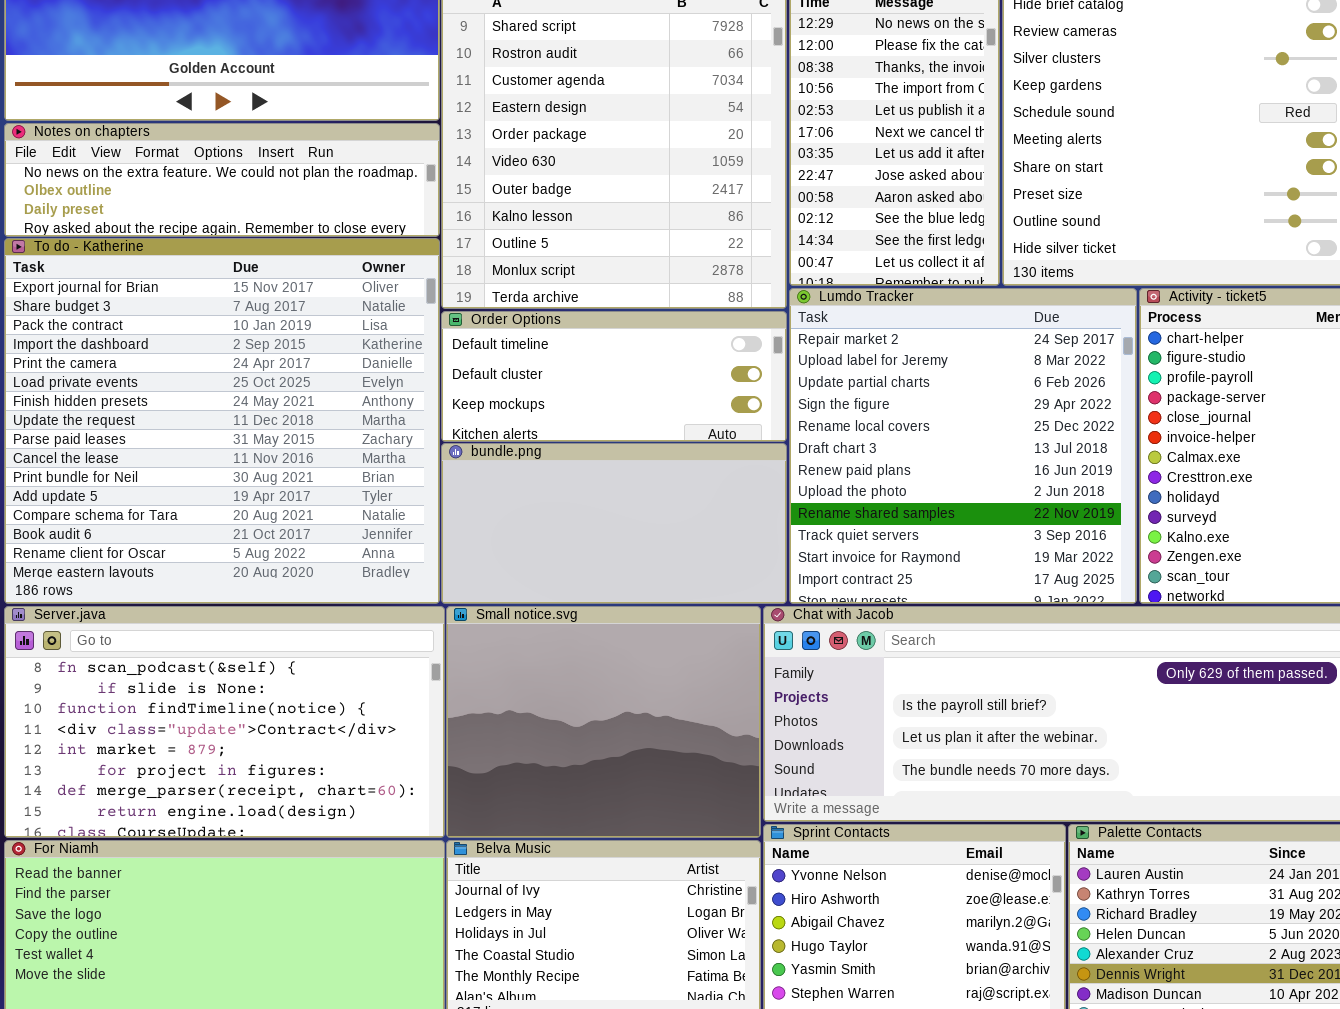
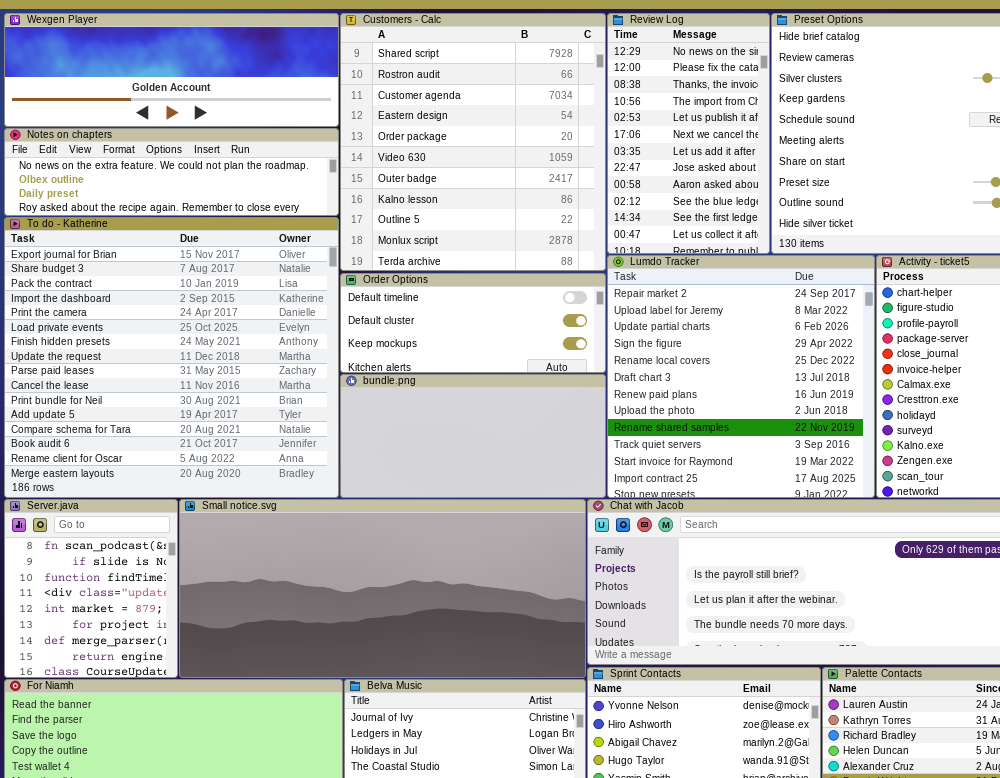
Server.java: [4,606,445,838] -> [4,499,178,678], resized
Small notice.svg: [446,606,761,838] -> [179,499,586,678], resized

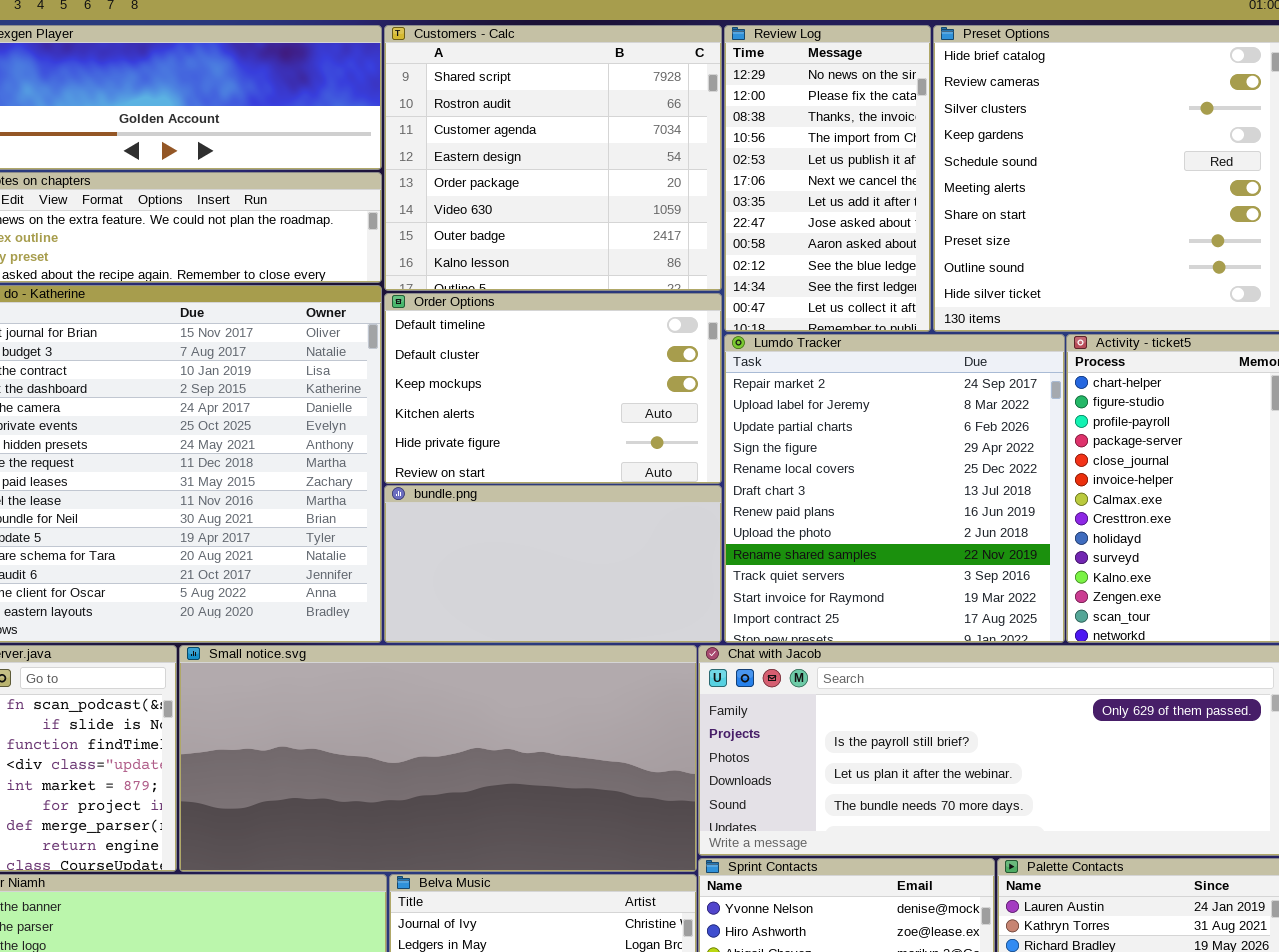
Customers - Calc: [340,13,606,271] -> [384,25,722,291], resized
Order Options: [340,273,606,373] -> [384,293,722,484], resized

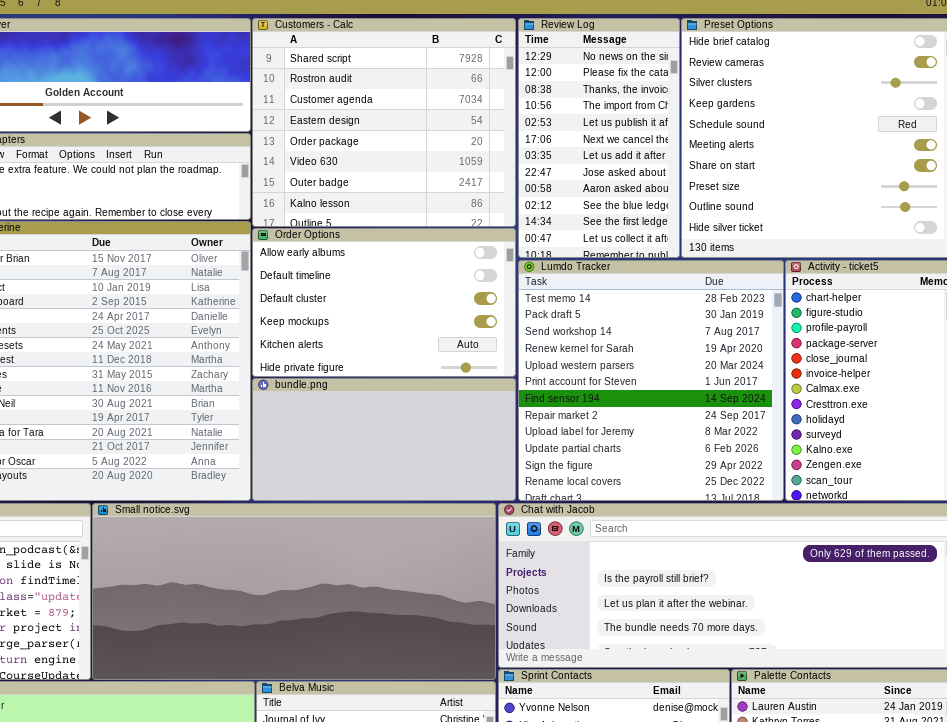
Order Options: [384,293,722,484] -> [252,228,516,377], scrolled up 1 row
Lumdo Tracker: [724,334,1065,643] -> [518,260,784,501], scrolled up 7 rows

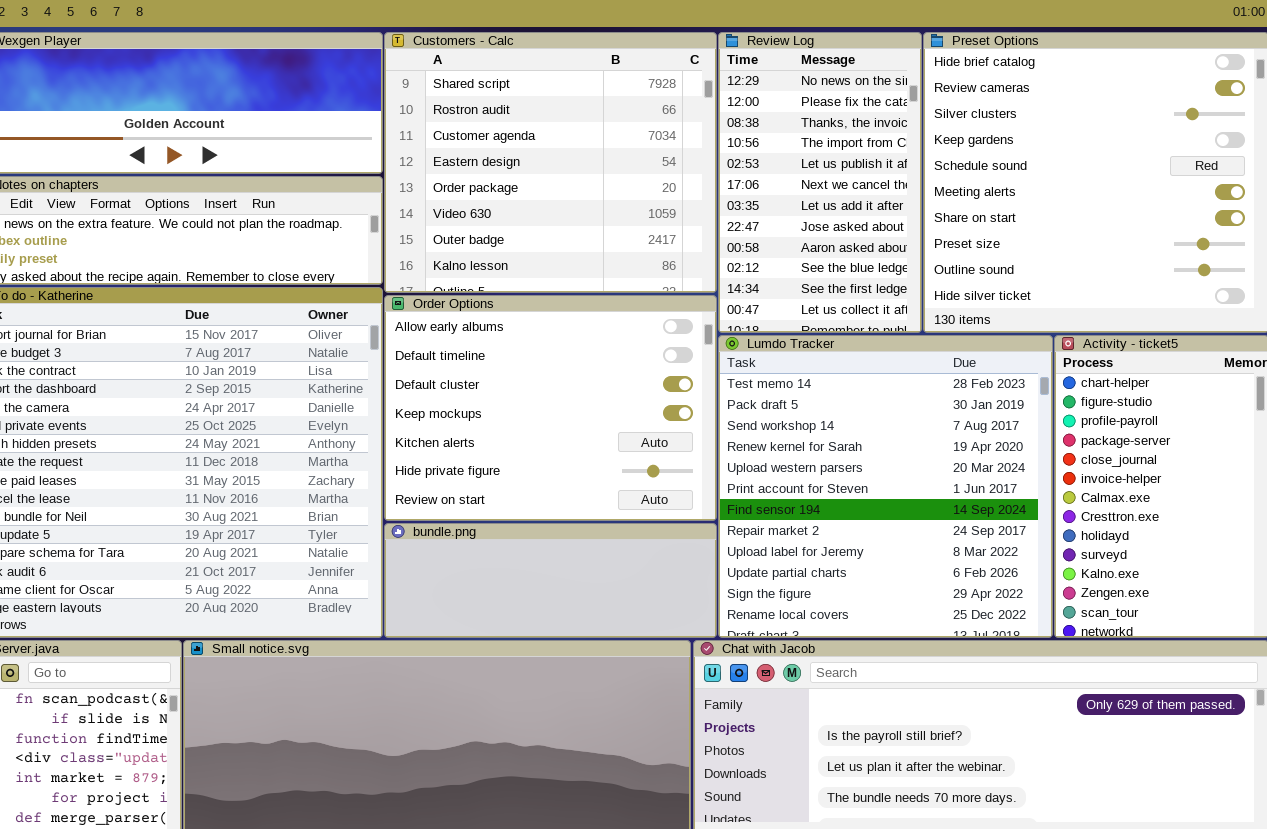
Order Options: [252,228,516,377] -> [384,295,717,521], resized
bundle.png: [252,378,516,501] -> [384,523,717,638], resized

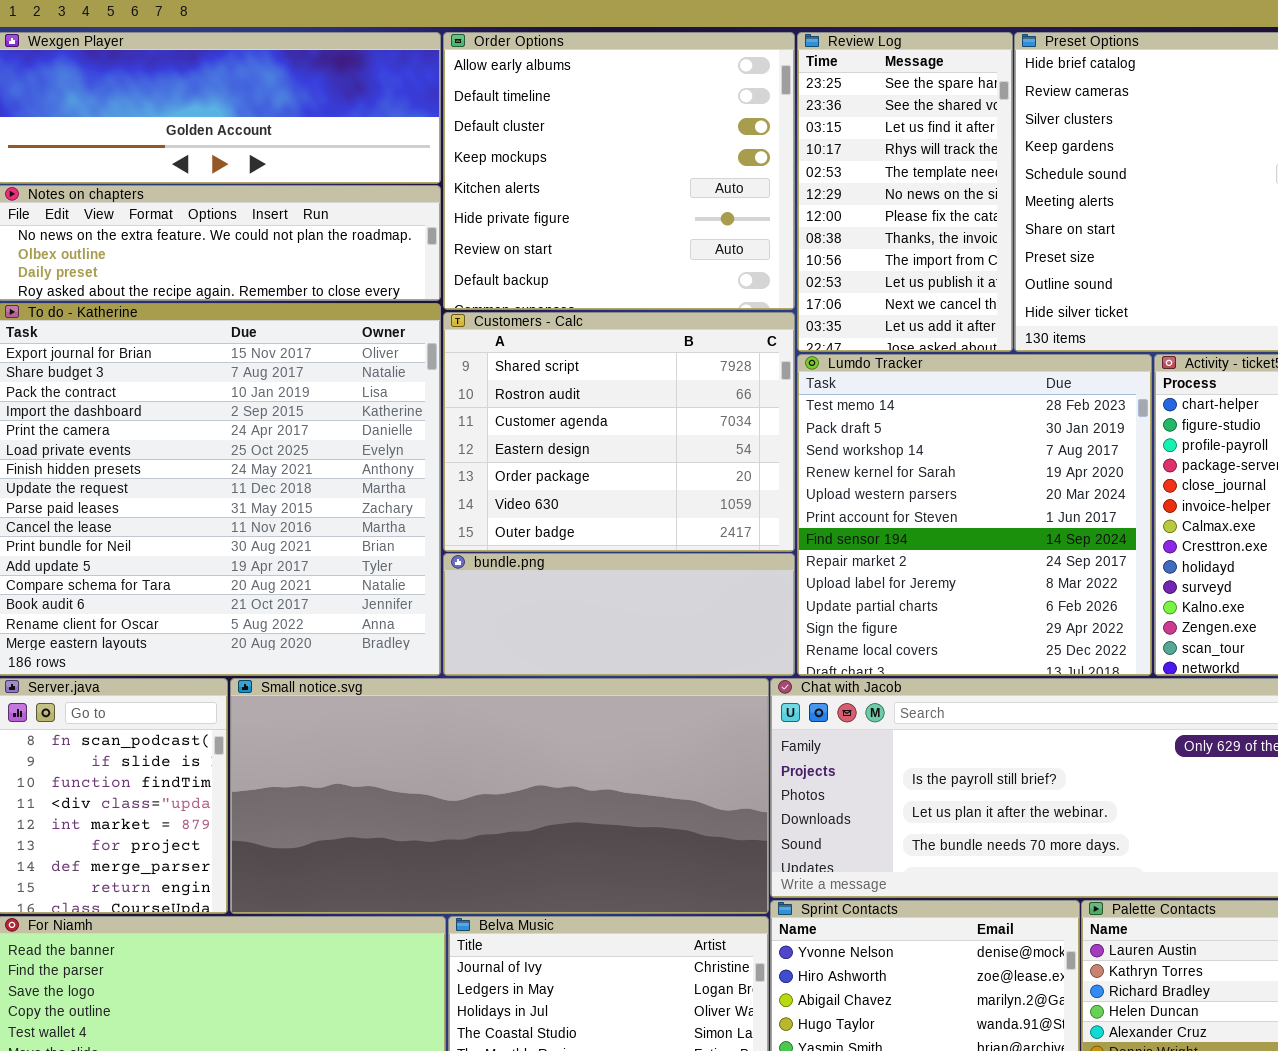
Customers - Calc: [384,32,717,293] -> [443,312,795,552], moved, resized
Review Log: [718,32,922,333] -> [797,32,1013,352], scrolled up 5 rows
Order Options: [384,295,717,521] -> [443,32,795,310], moved, resized

